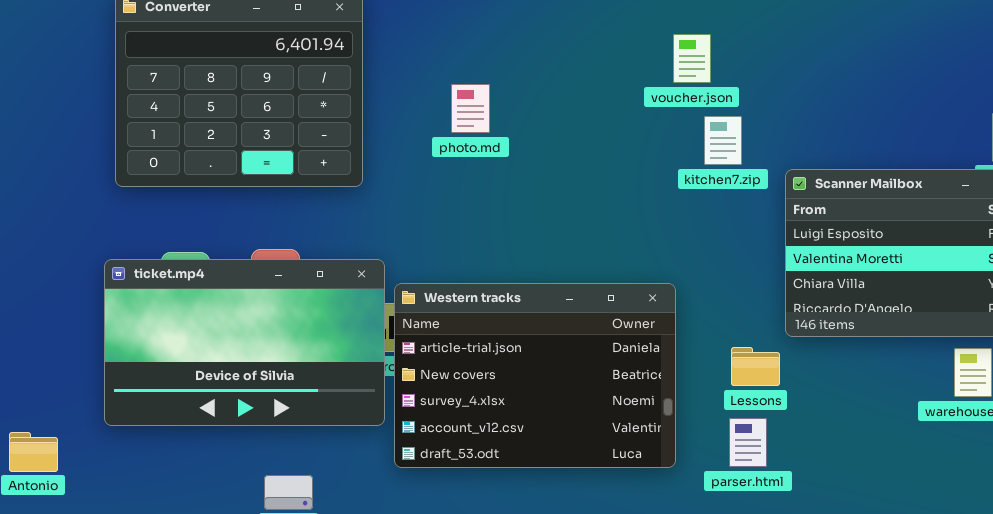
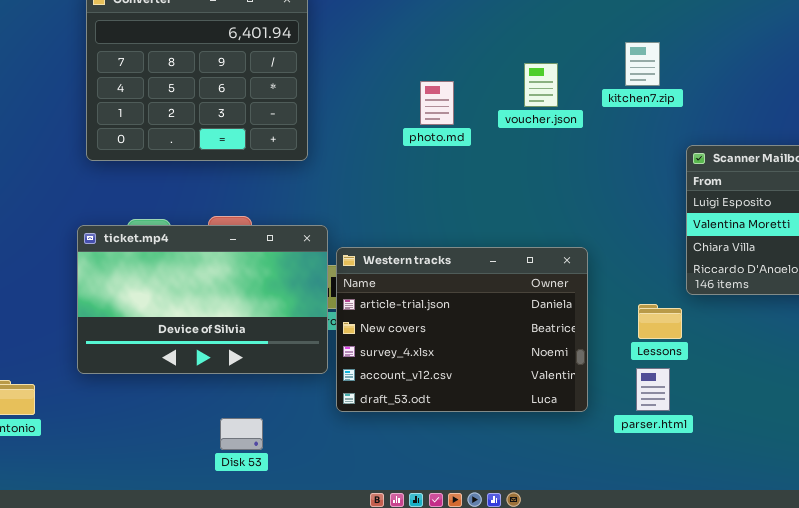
voucher.json: [673,34,711,83] -> [524,63,558,107], moved
photo.md: [451,84,490,133] -> [420,81,454,125], moved
kitchen7.zip: [704,116,742,165] -> [625,42,660,86], moved

